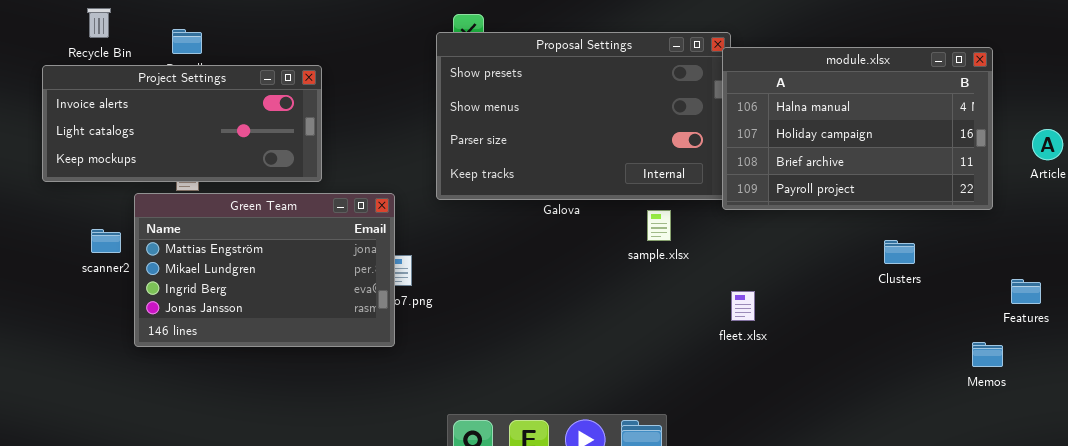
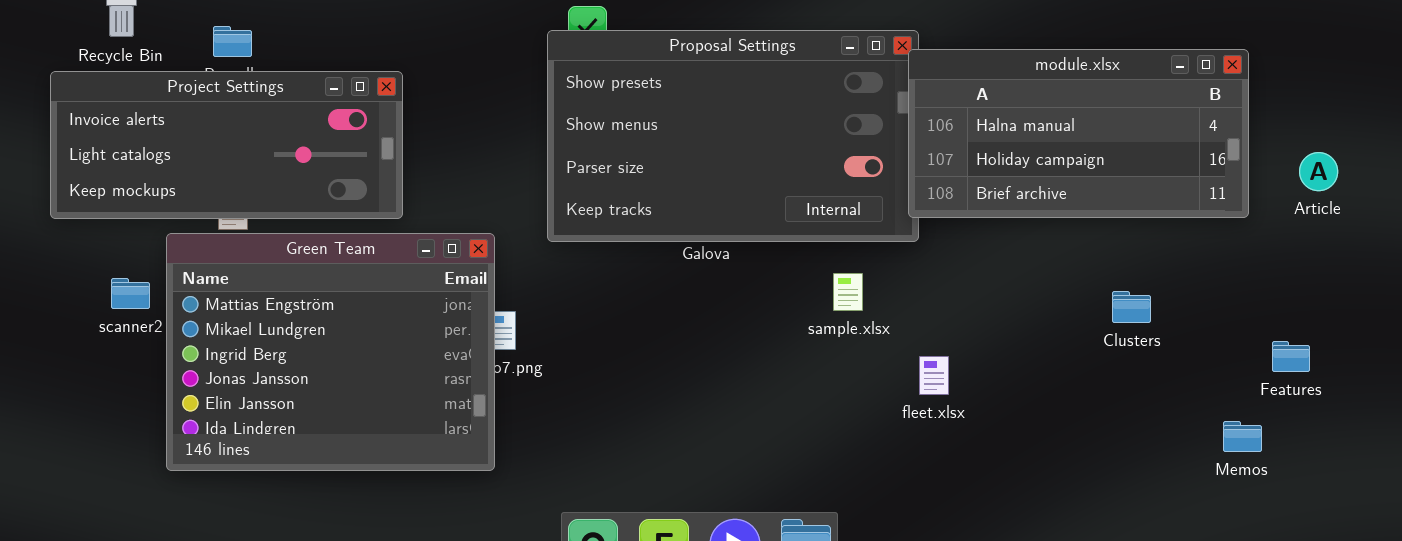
module.xlsx: [722,47,993,210] -> [908,49,1249,218], resized
Green Team: [134,193,395,347] -> [166,233,495,471], resized
sample.xlsx: [647,210,671,241] -> [833,273,863,311], moved

